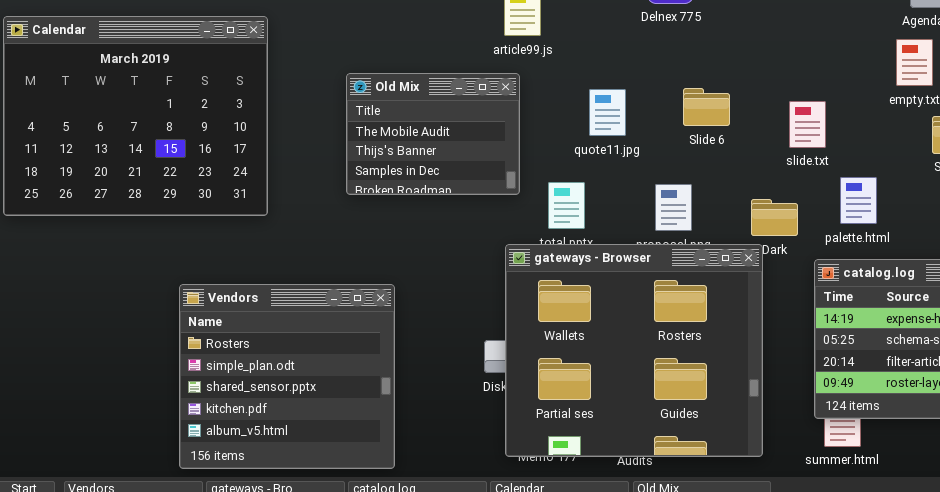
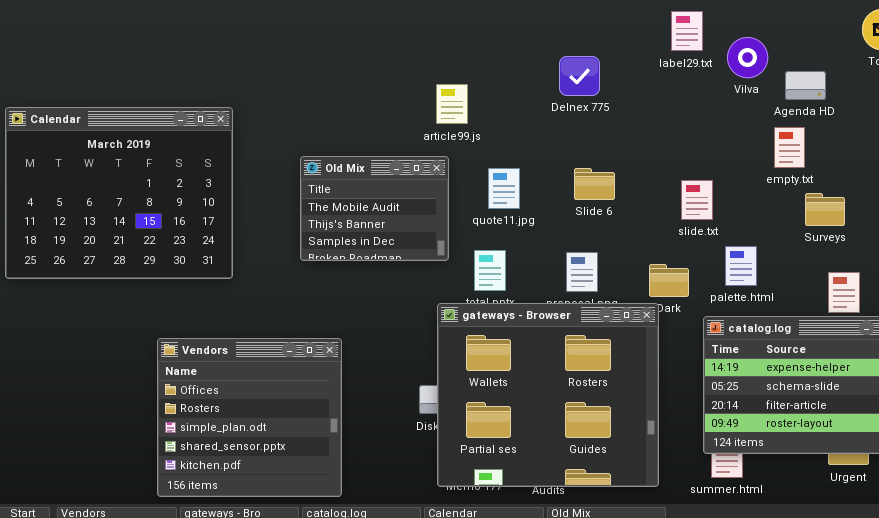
Slide 6: [683,88,730,126] -> [574,168,615,200], moved
quote11.jpg: [589,89,626,136] -> [488,168,520,209], moved
Vendors: [179,284,395,469] -> [157,338,342,497], scrolled up 1 row

